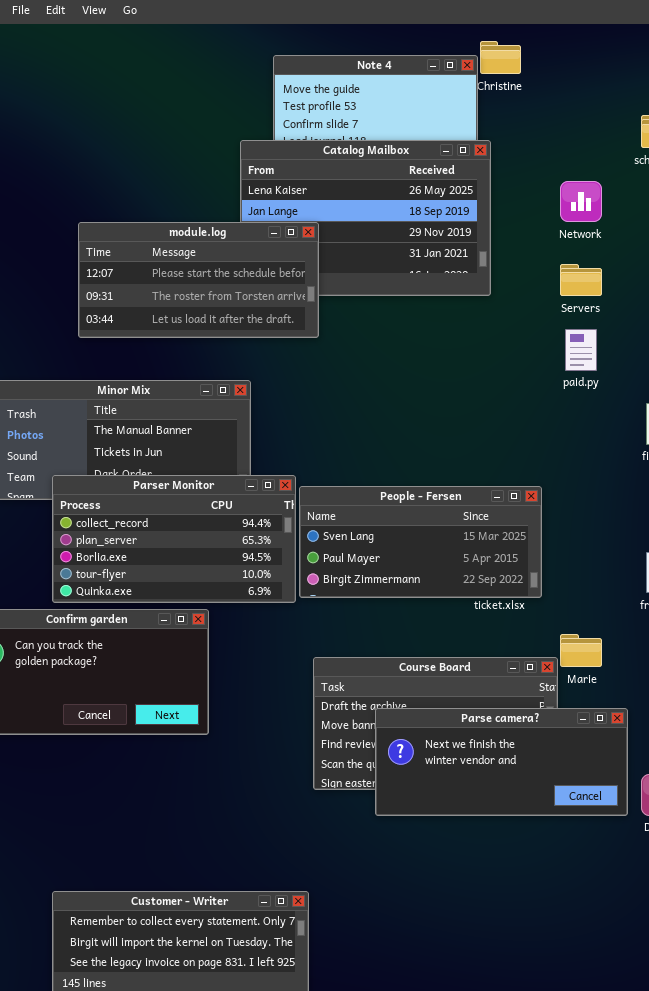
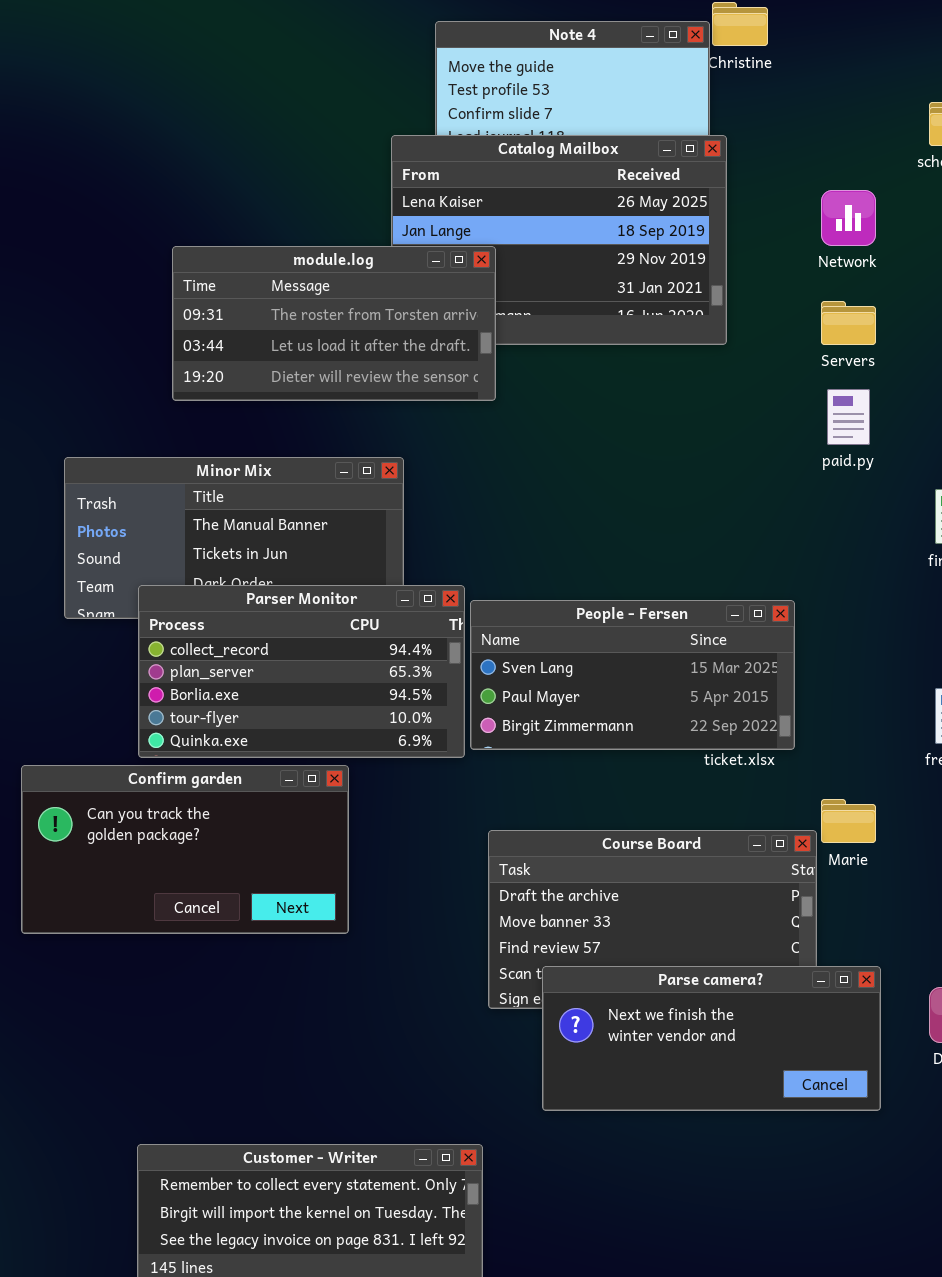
module.log: [78,222,319,338] -> [172,246,496,401], scrolled down 1 row
Parse camera?: [375,708,628,816] -> [542,966,881,1111], moved

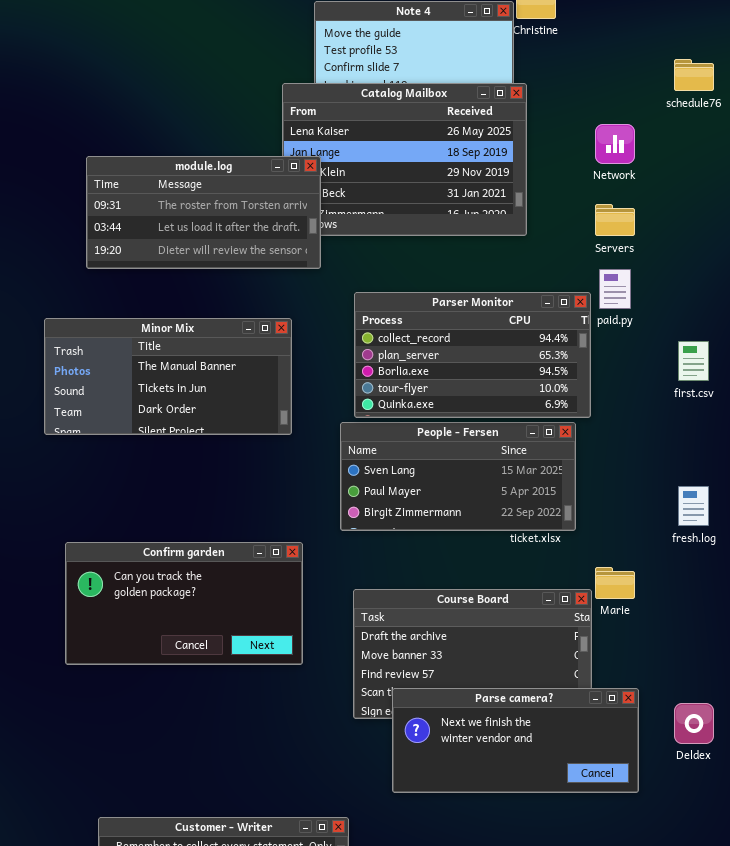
module.log: [172,246,496,401] -> [86,156,321,269], moved
Parser Monitor: [138,585,465,758] -> [354,292,591,418], moved
Confirm garden: [21,765,349,934] -> [65,542,303,665], moved

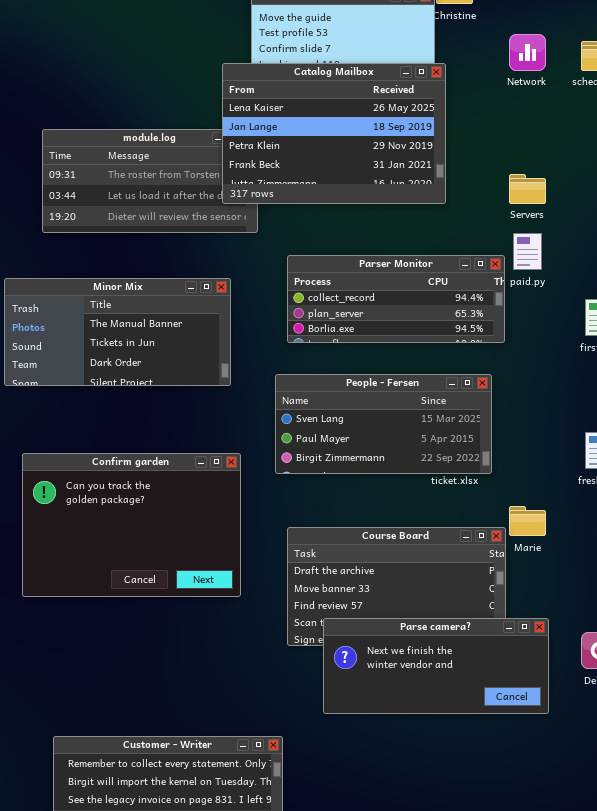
Catalog Mailbox: [282,83,527,236] -> [222,63,446,204], raised
Network: [595,124,635,164] -> [509,34,546,71], moved
Parser Monitor: [354,292,591,418] -> [287,255,505,343], resized
Confirm garden: [65,542,303,665] -> [22,453,241,597], resized

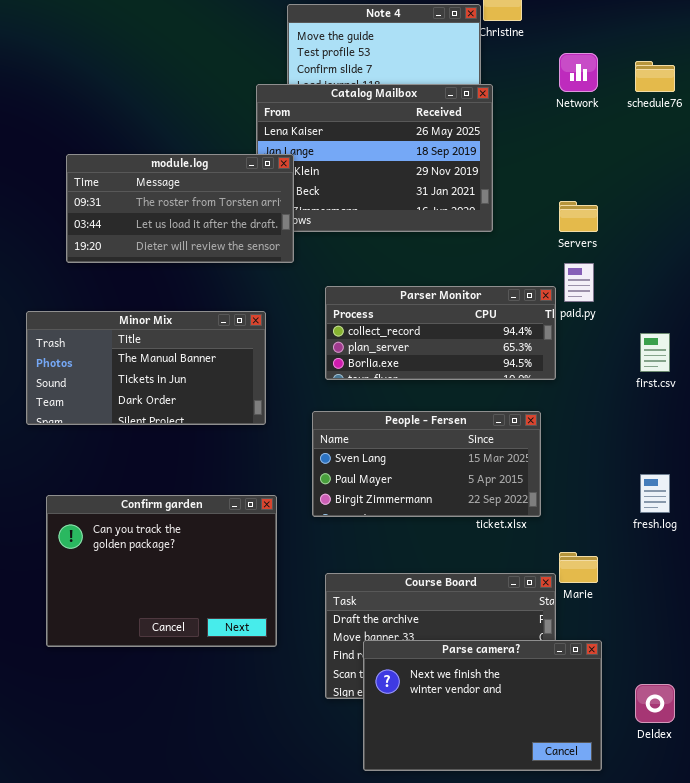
module.log: [42,129,258,233] -> [66,154,294,263], raised
Parse camera?: [323,618,549,714] -> [363,640,602,771], resized

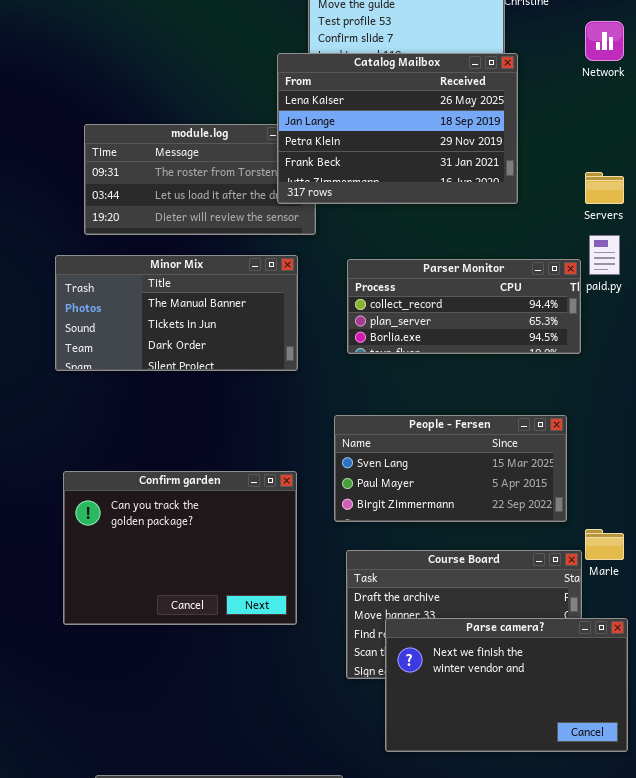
Catalog Mailbox: [256,84,493,232] -> [277,53,518,204], raised
Minor Mix: [26,311,266,425] -> [55,255,298,371], moved
People - Fersen: [312,411,541,517] -> [334,415,567,522], moved

